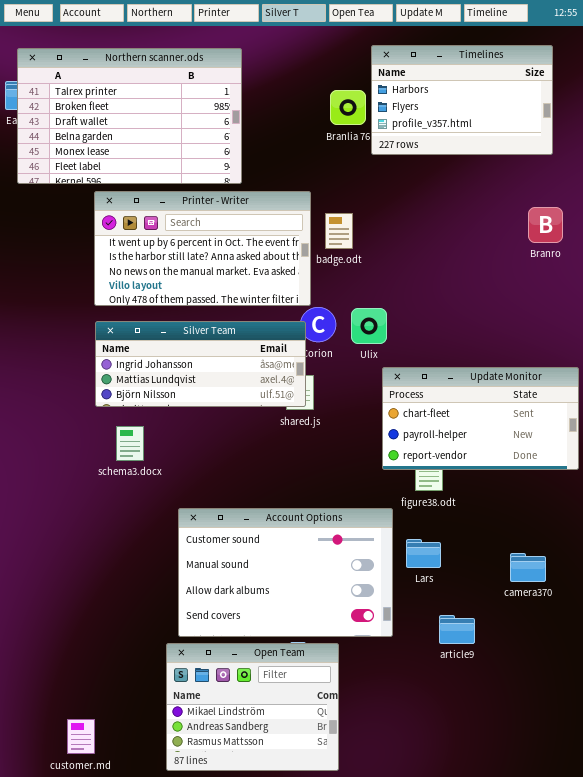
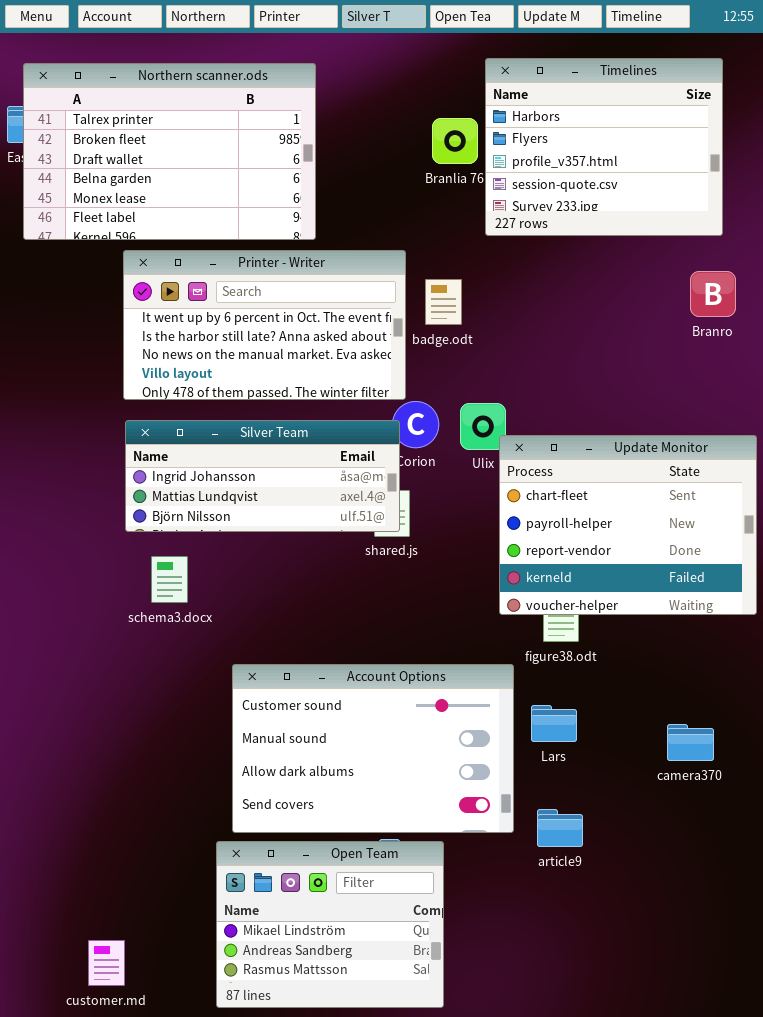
Timelines: [371,45,553,155] -> [485,58,723,236], resized
Update Monitor: [382,367,579,470] -> [499,435,757,615], resized
article9: [439,615,475,644] -> [537,809,583,847], moved

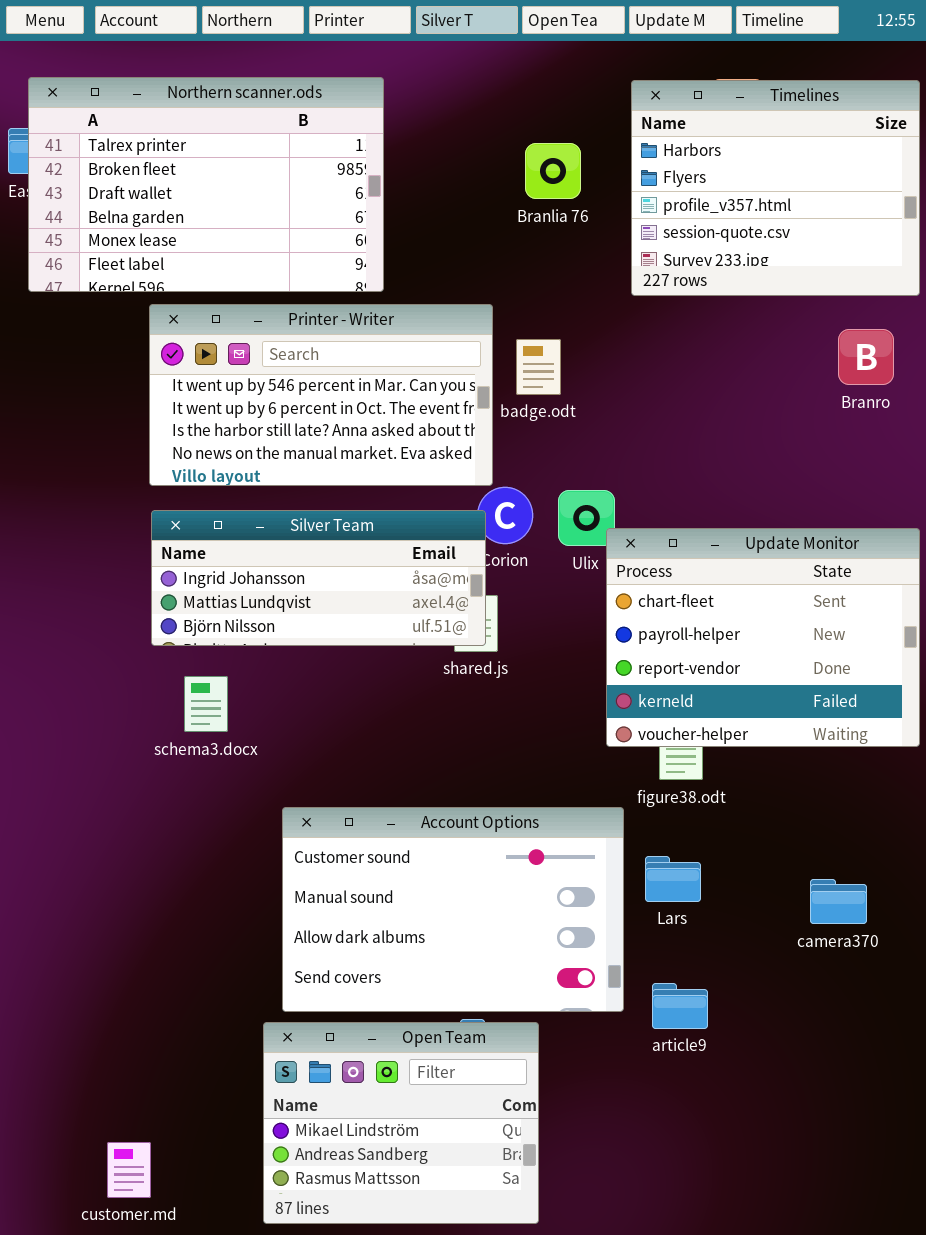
Timelines: [485,58,723,236] -> [631,80,920,296], moved
Printer - Writer: [123,250,406,400] -> [149,304,493,486], scrolled up 1 row

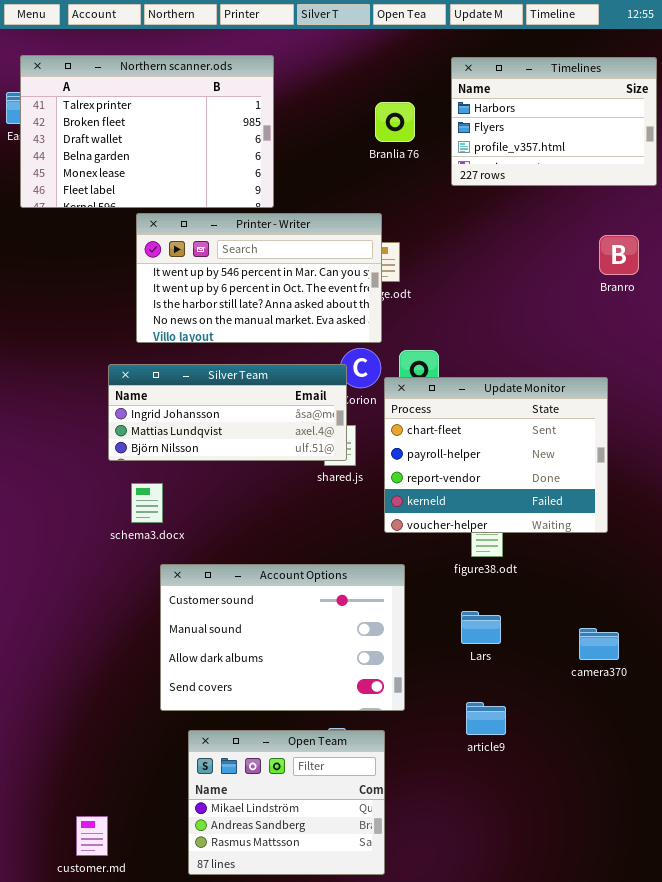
Timelines: [631,80,920,296] -> [451,57,657,186], resized
Printer - Writer: [149,304,493,486] -> [136,213,382,343], moved
Update Monitor: [606,528,920,747] -> [384,377,608,533], moved
Account Options: [282,807,624,1012] -> [160,564,405,711], moved

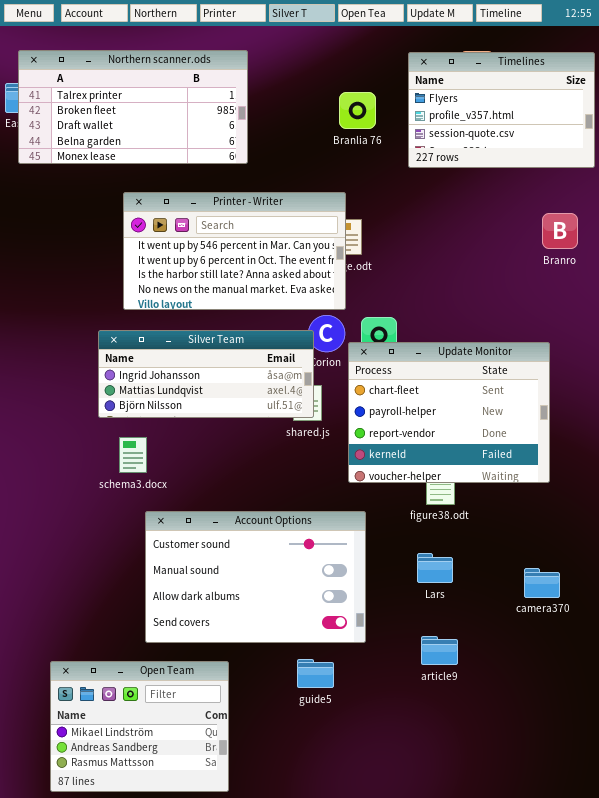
Northern scanner.ods: [20,55,274,208] -> [18,50,248,164], resized
Timelines: [451,57,657,186] -> [408,52,595,168], scrolled down 1 row
Open Team: [188,730,385,875] -> [50,661,229,792], moved

